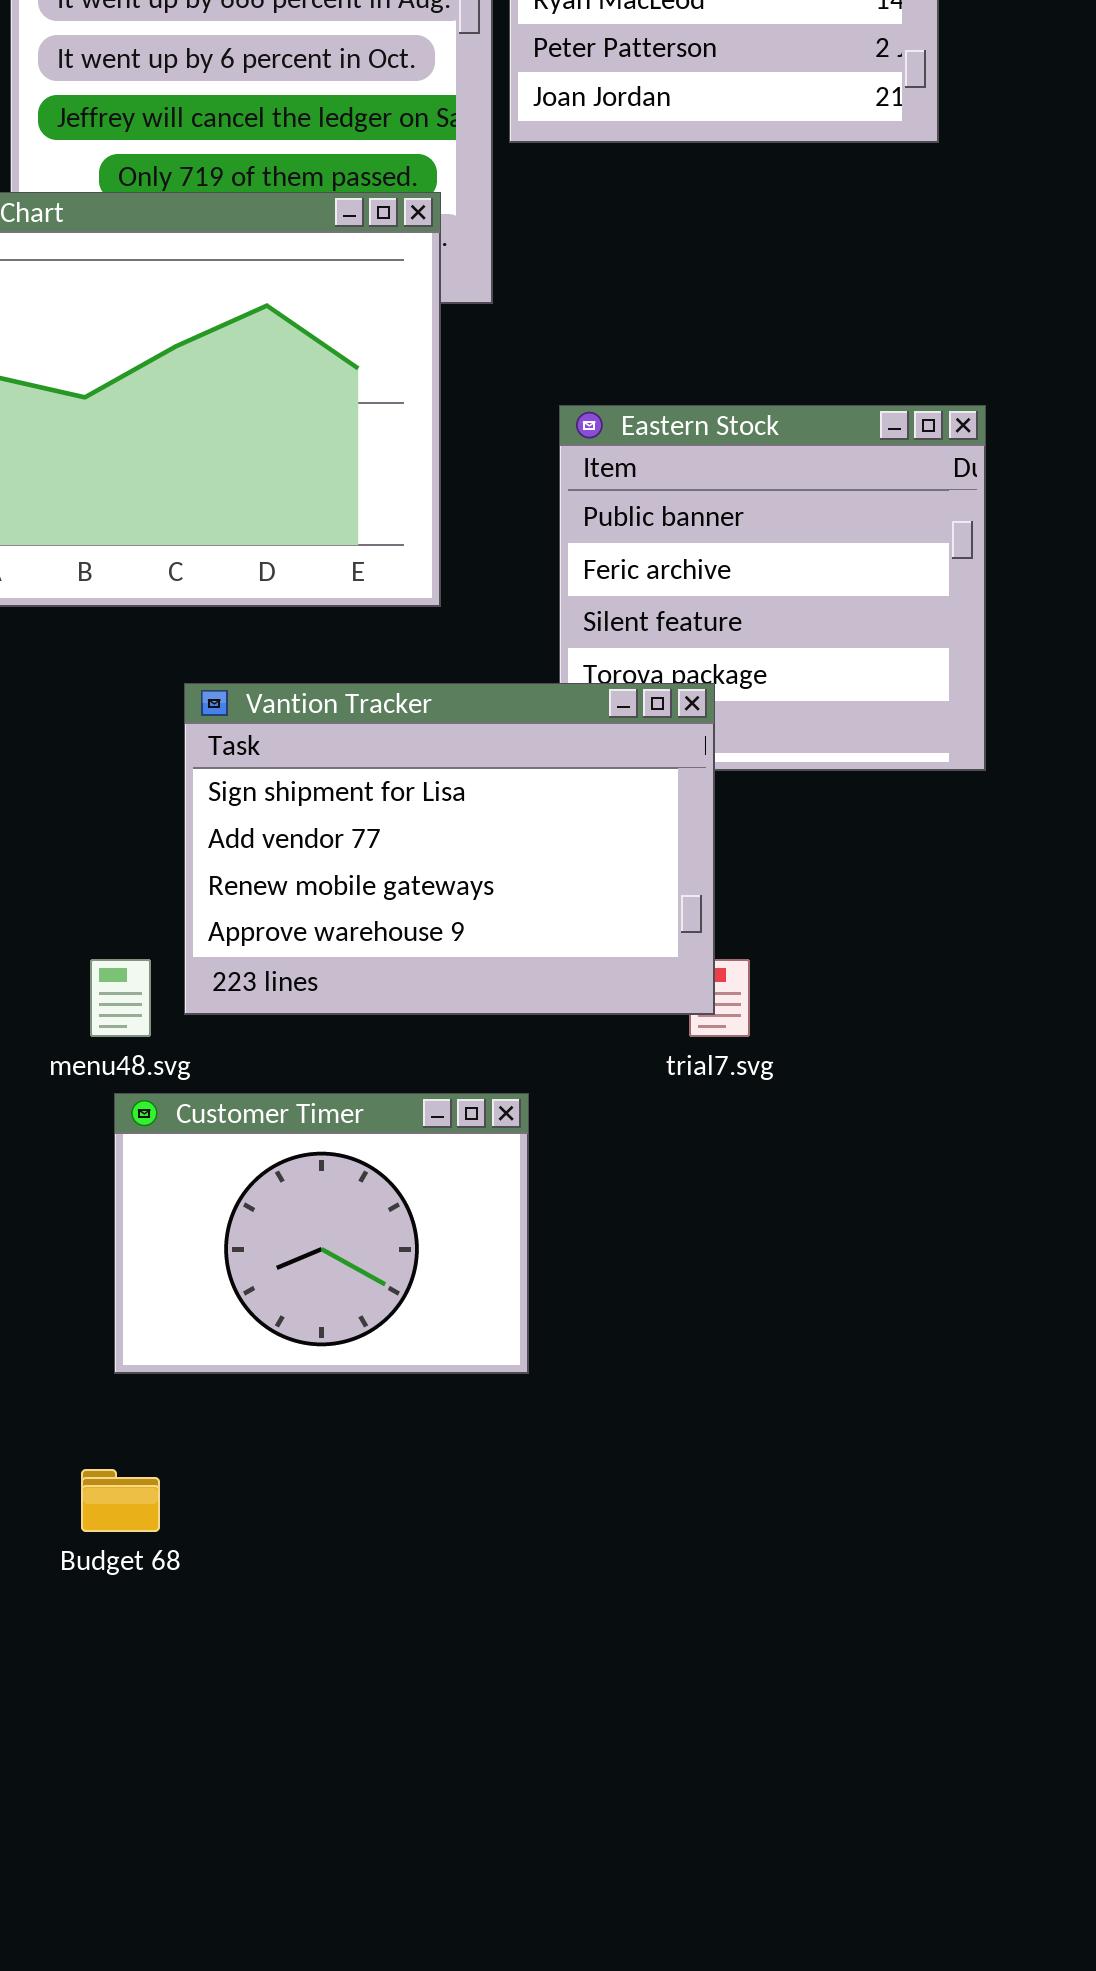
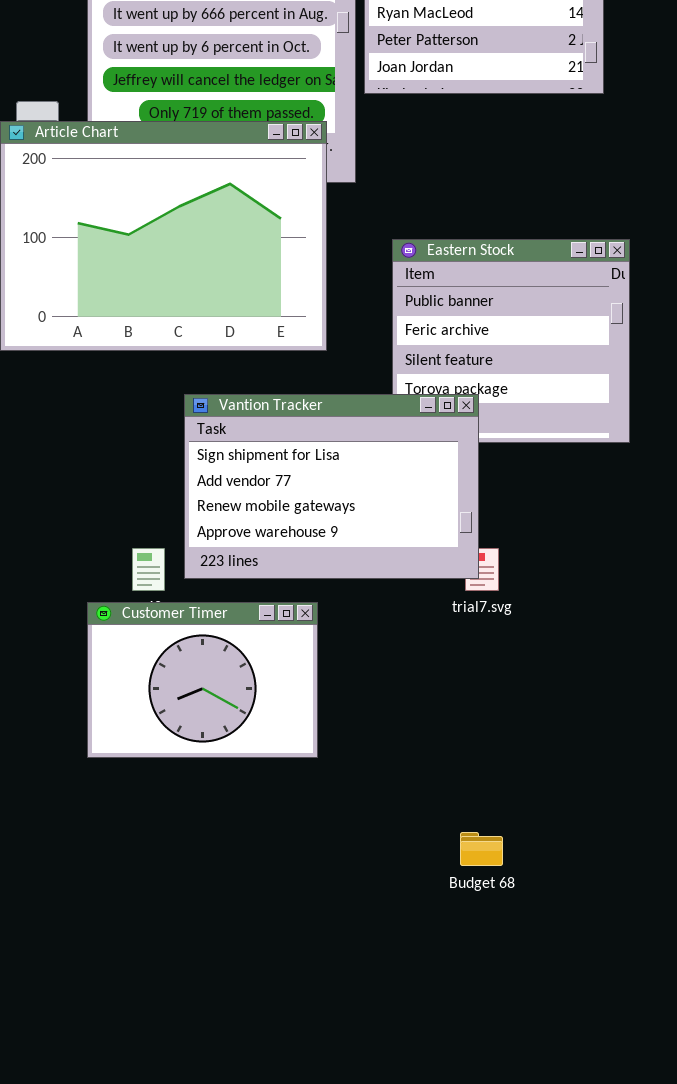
Customer Timer: [114,1093,529,1374] -> [87,602,318,758], moved
Budget 68: [81,1469,160,1532] -> [460,832,503,866], moved

